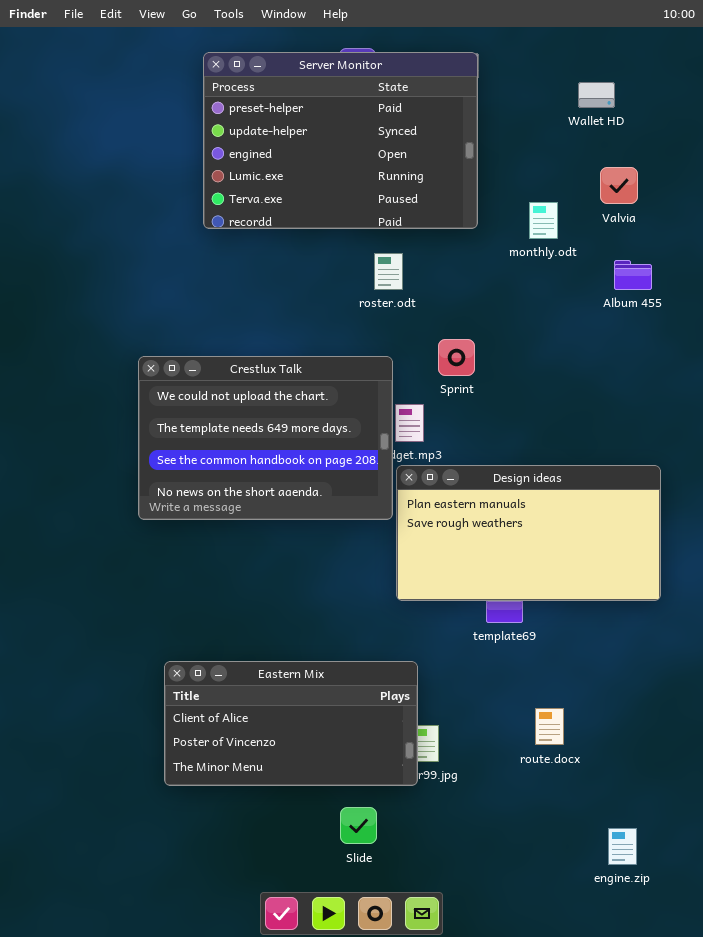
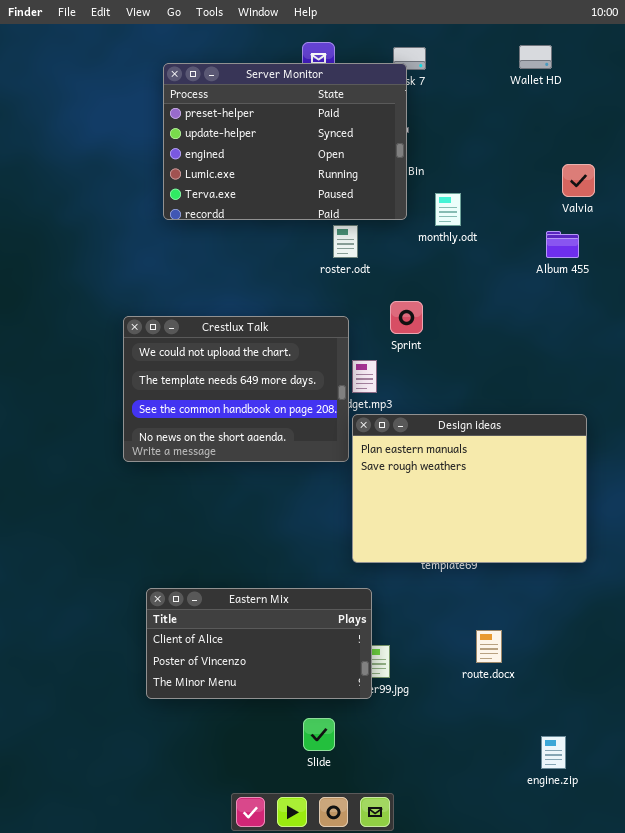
Server Monitor: [203,52,478,229] -> [163,63,407,220], moved
Wallet HD: [578,82,615,108] -> [519,45,552,69], moved
Valvia: [600,167,638,204] -> [562,164,595,197], moved
monthly.odt: [529,202,558,239] -> [435,193,461,226], moved
Design ideas: [396,465,661,601] -> [352,414,587,563], resized

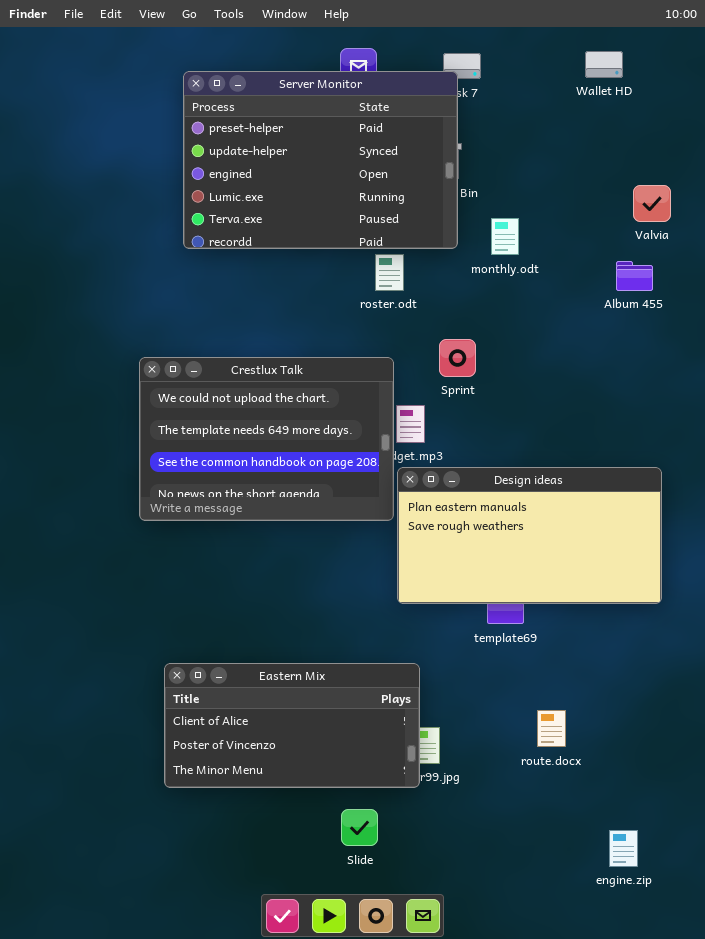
Design ideas: [352,414,587,563] -> [397,467,662,604], resized

